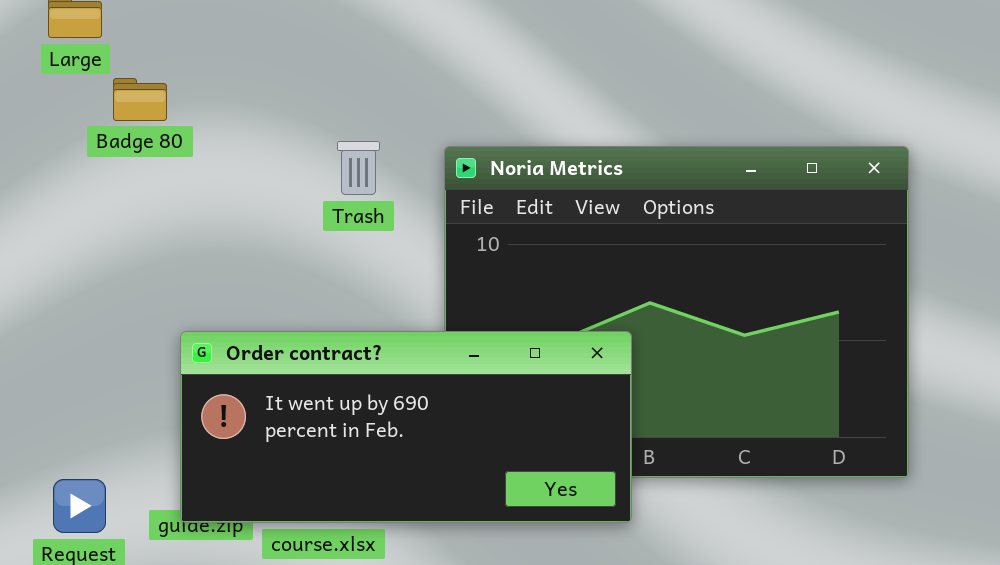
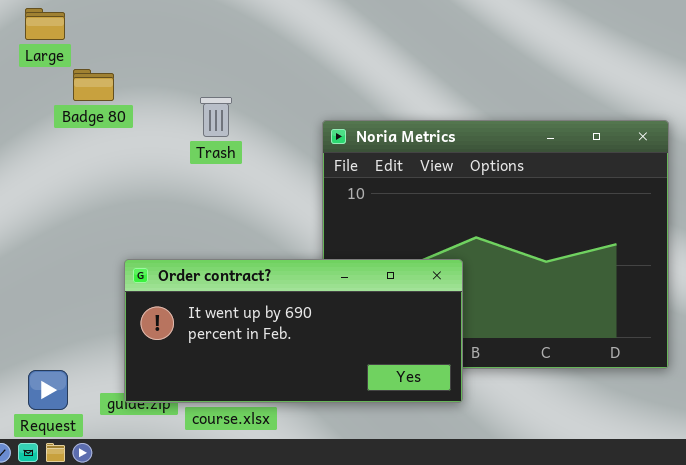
Trash: [337,141,380,195] -> [200,97,232,137], moved

